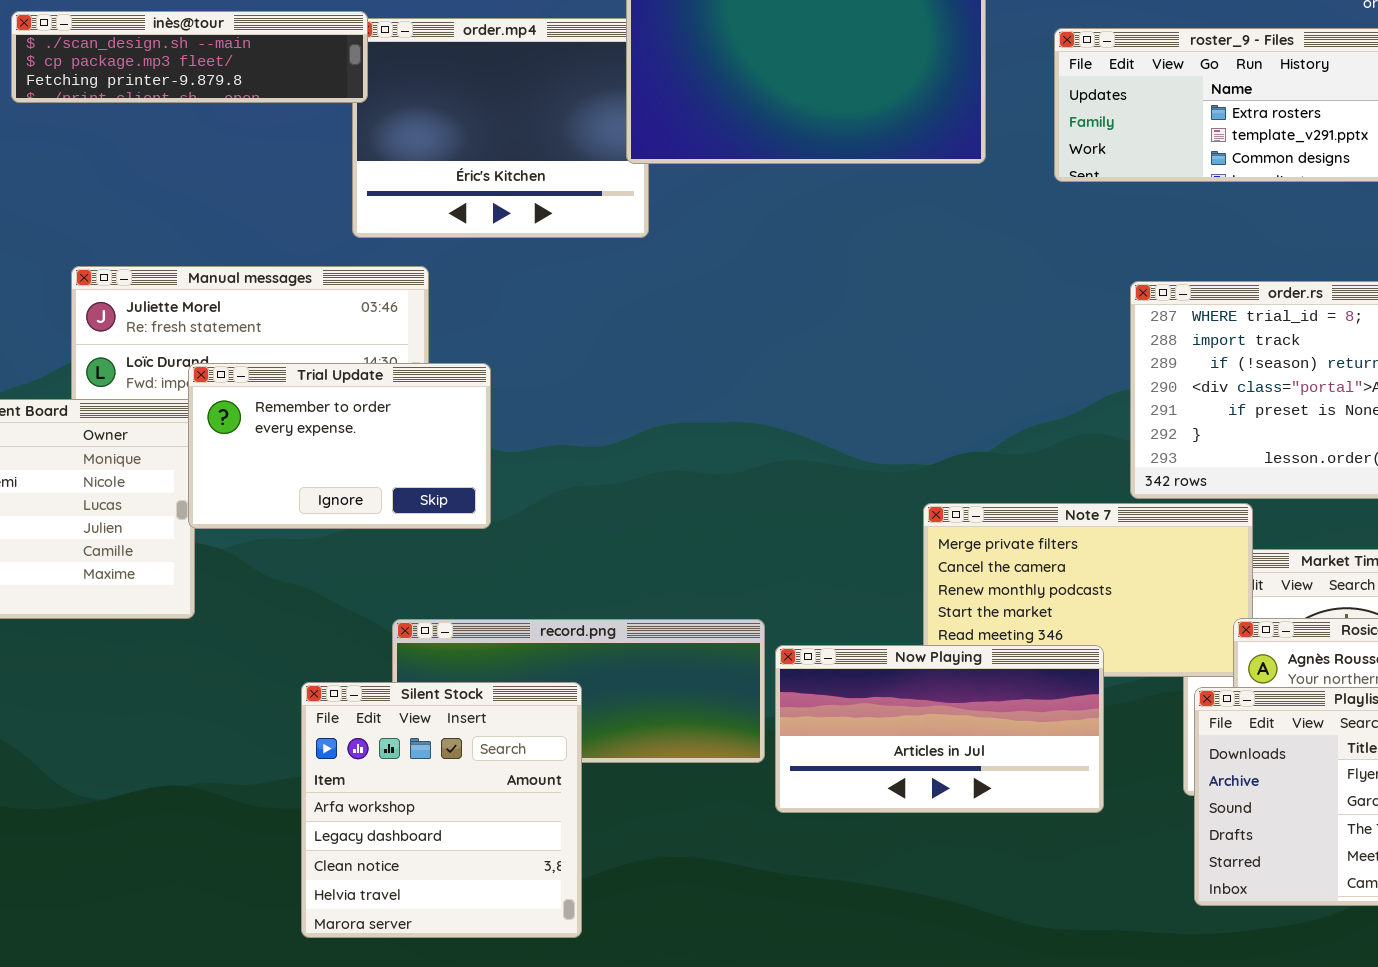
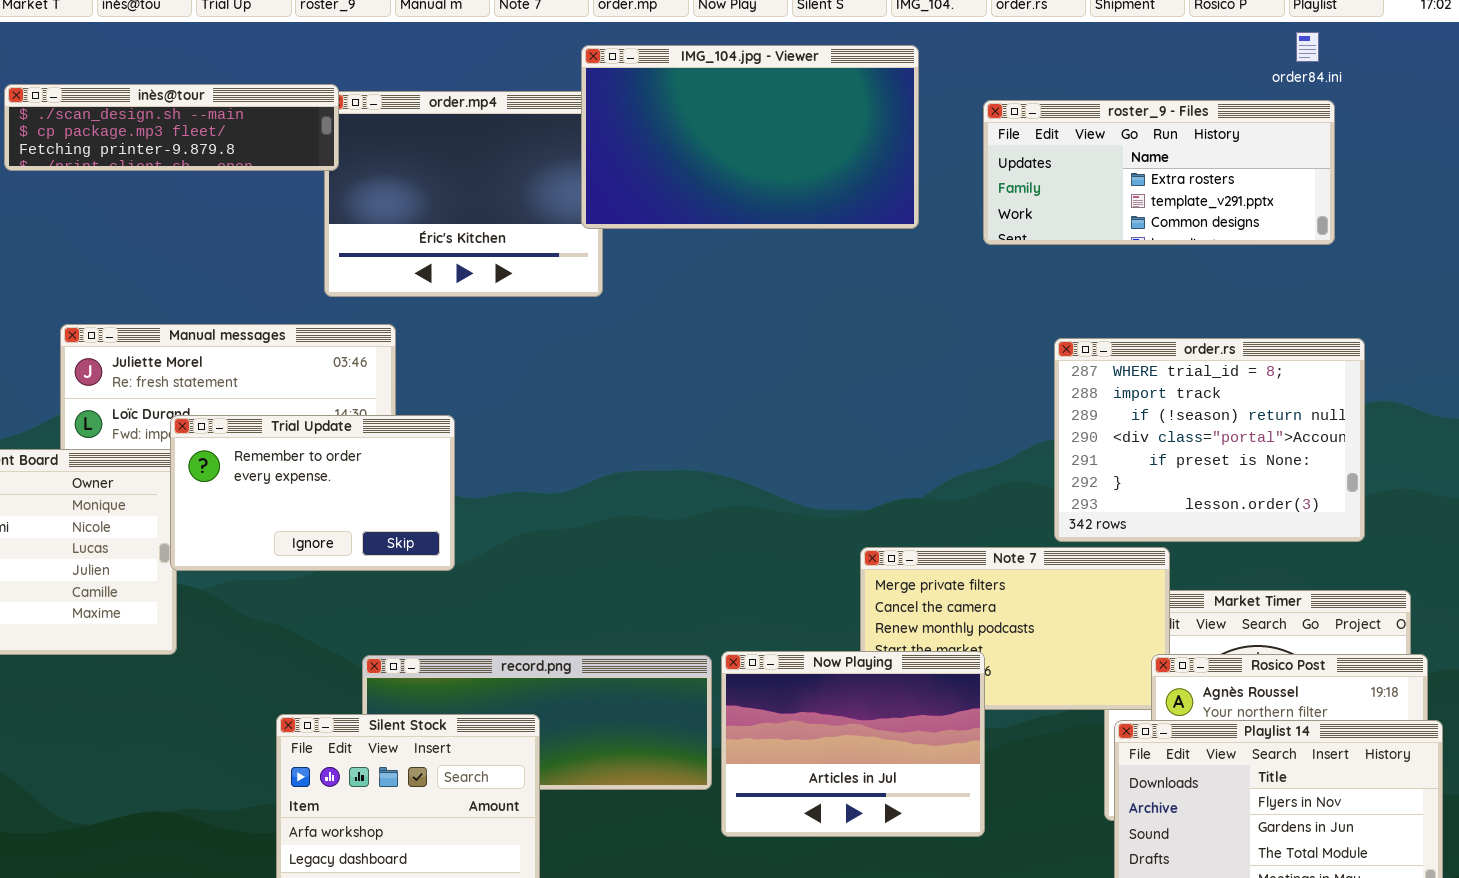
Now Playing: [775,645,1104,813] -> [721,651,985,837], resized

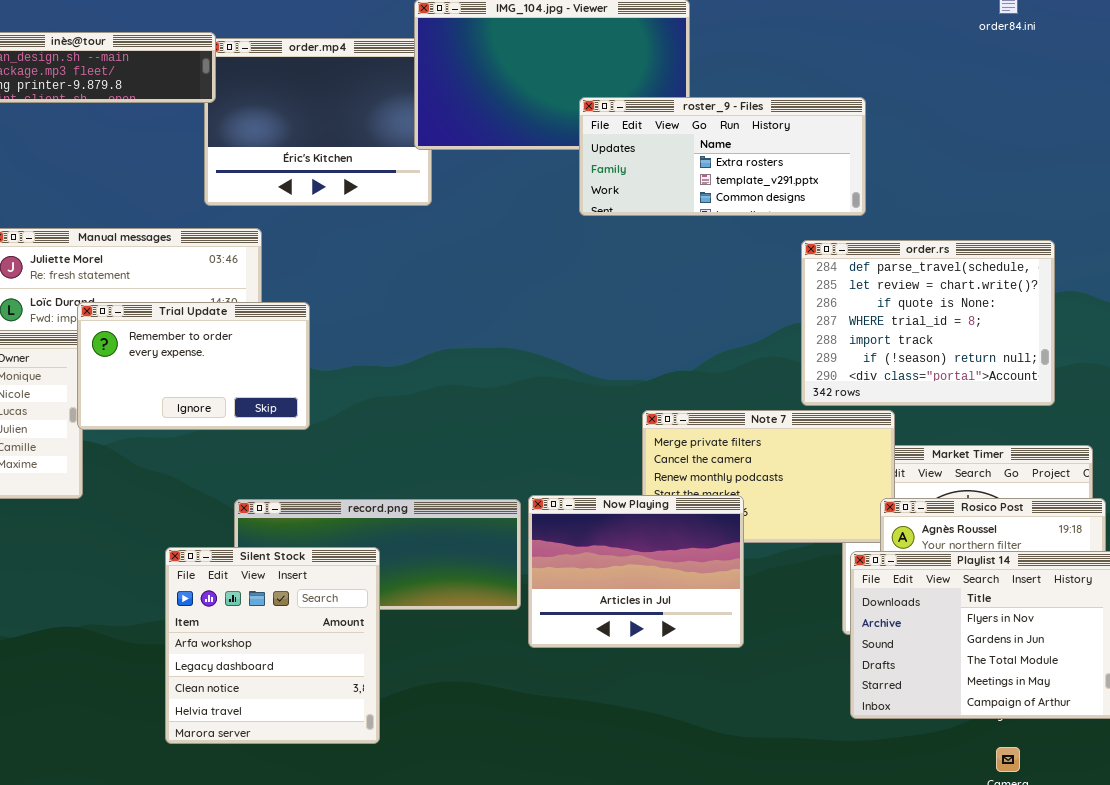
roster_9 - Files: [983,100,1335,245] -> [579,97,866,216], moved
order.rs: [1054,338,1365,542] -> [801,240,1055,406], scrolled up 3 rows

